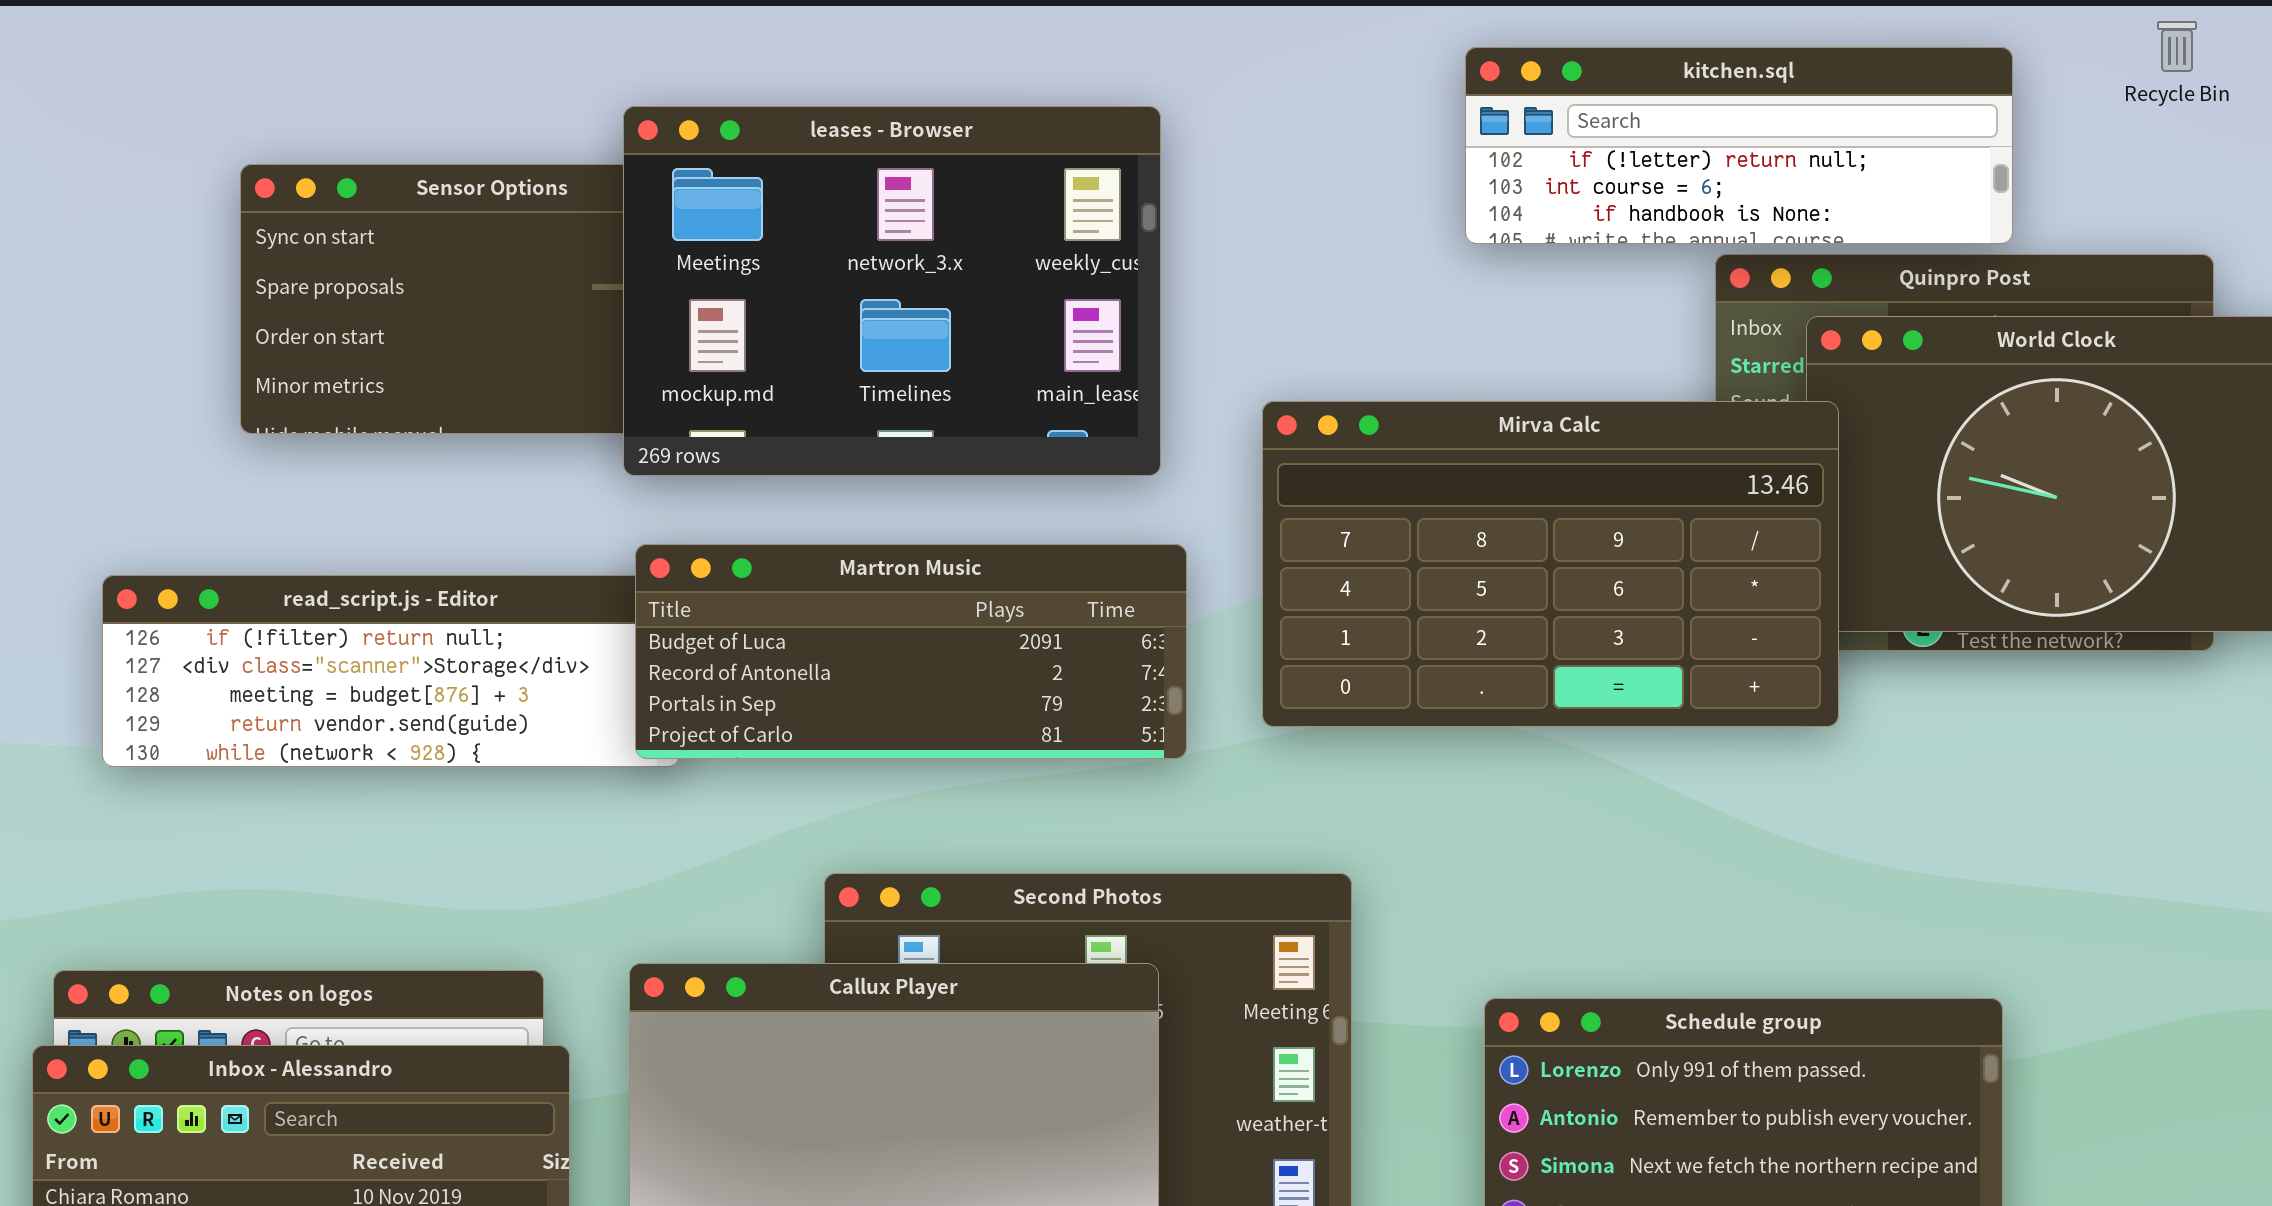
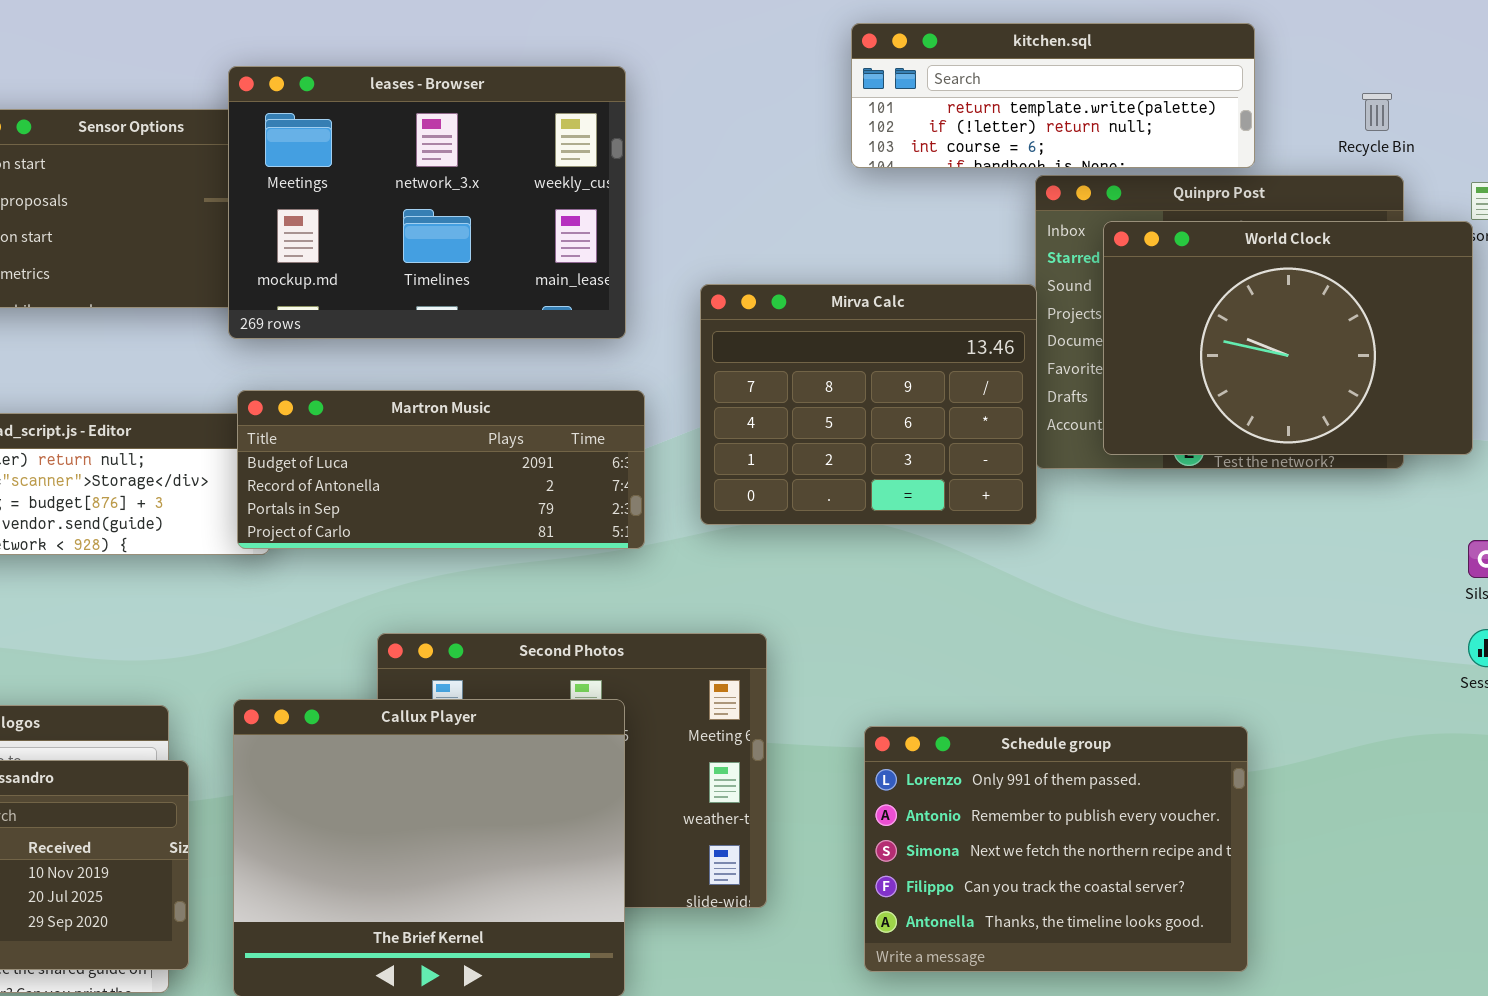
Recycle Bin: [2157,21,2197,72] -> [1362,93,1392,131], moved
kitchen.sql: [1465,47,2013,244] -> [851,23,1255,168], scrolled up 1 row
Mirva Calc: [1262,401,1839,727] -> [700,284,1037,525], resized

